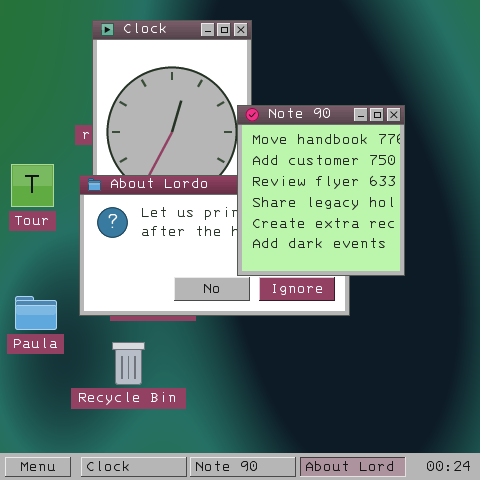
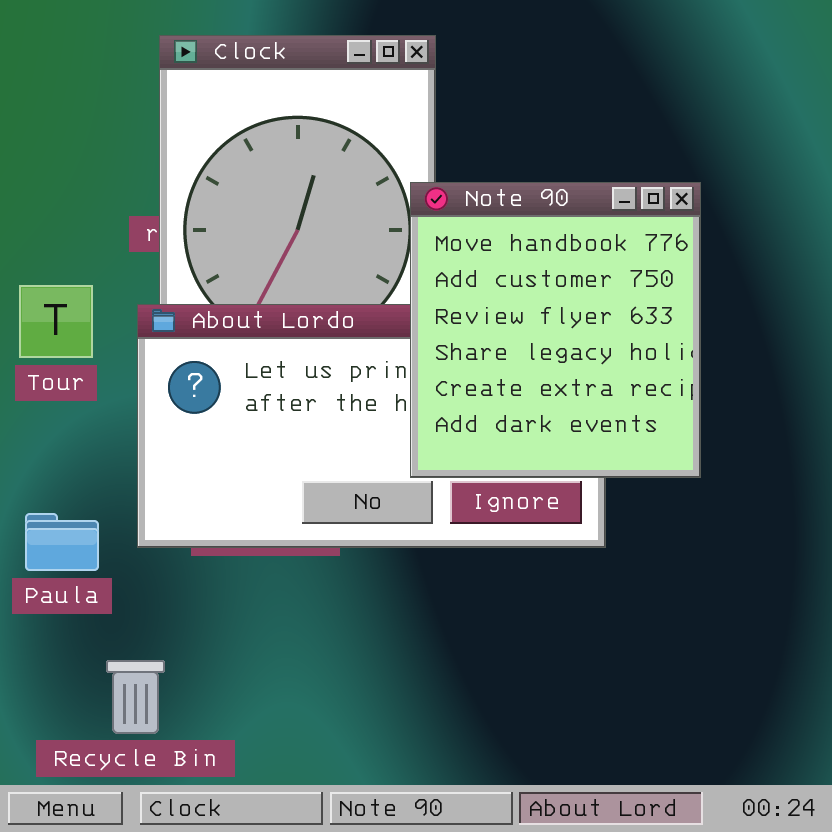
Recycle Bin: [112,342,145,385] -> [106,660,165,734], moved

